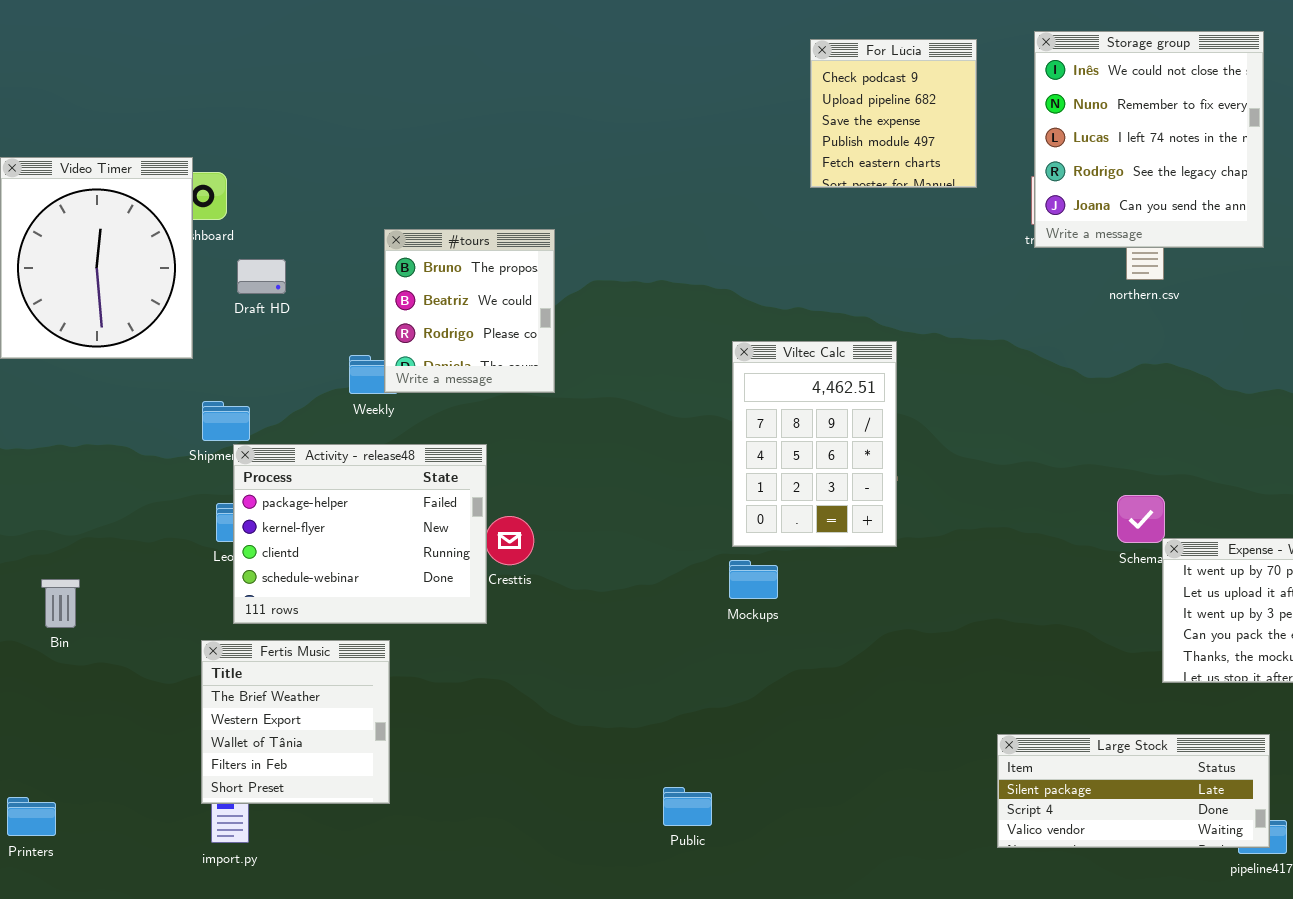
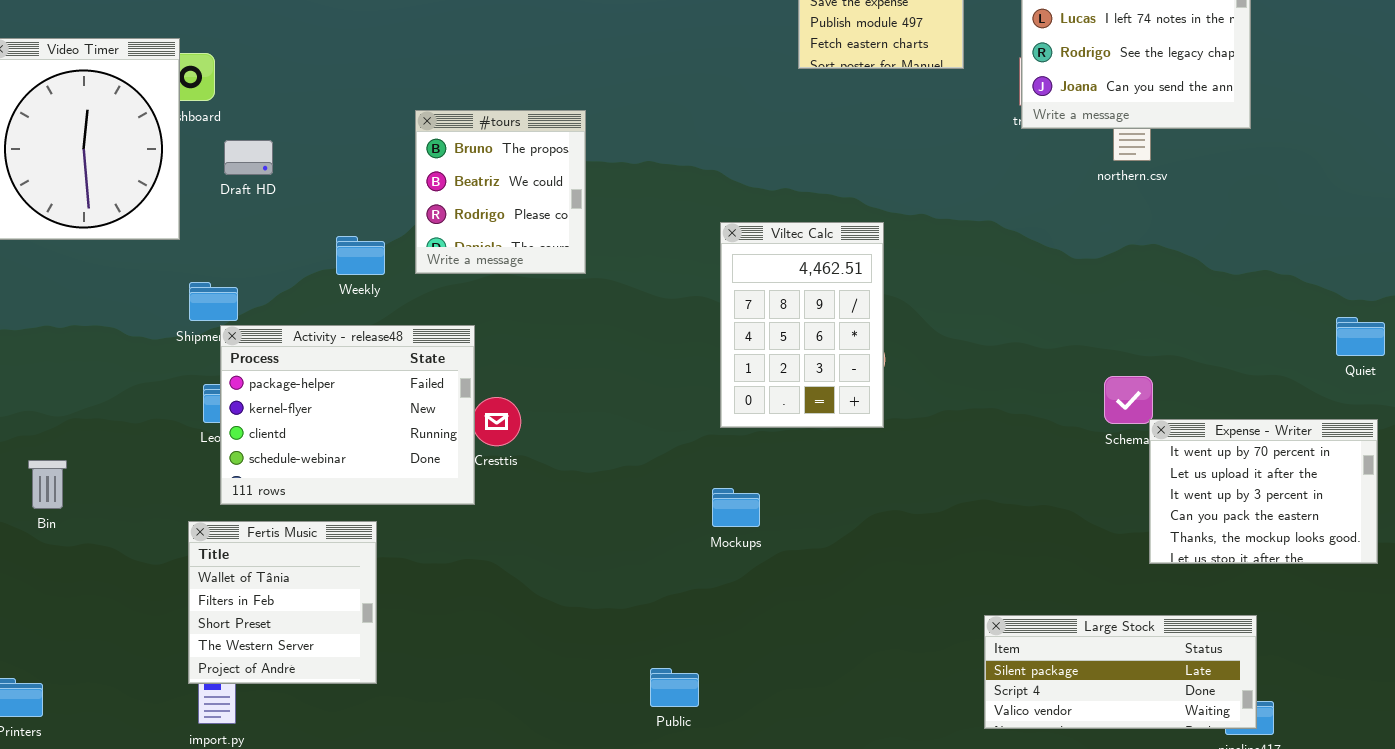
#tours: [384,229,555,393] -> [415,110,586,274], moved
Mockups: [729,560,778,599] -> [712,488,760,527], moved
Fertis Music: [201,640,390,804] -> [188,521,377,684], scrolled down 2 rows

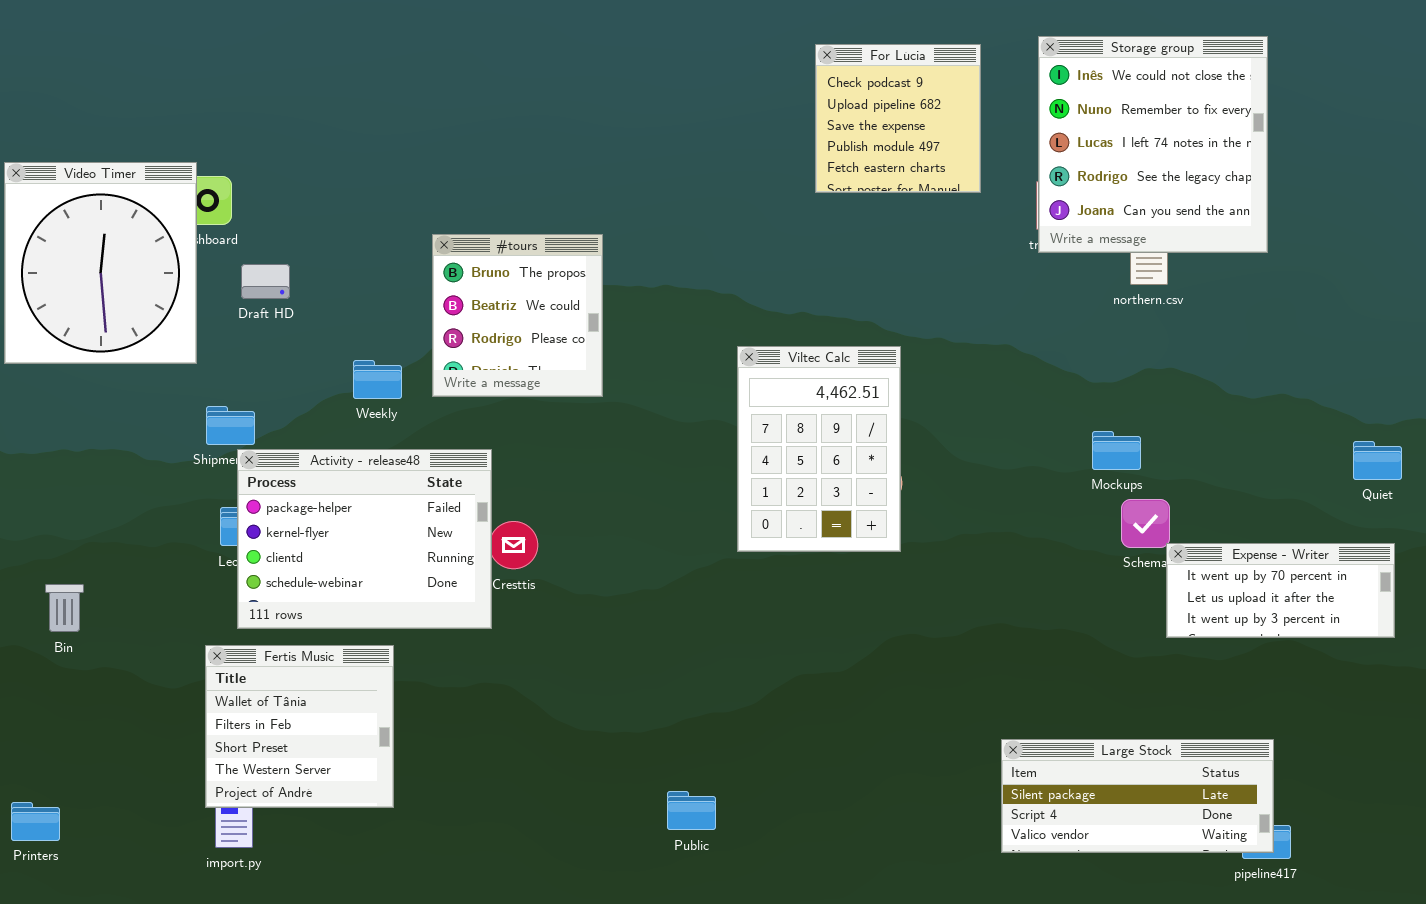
Expense - Writer: [1149,419,1378,564] -> [1166,543,1395,638], resized
Mockups: [712,488,760,527] -> [1092,431,1141,470], moved

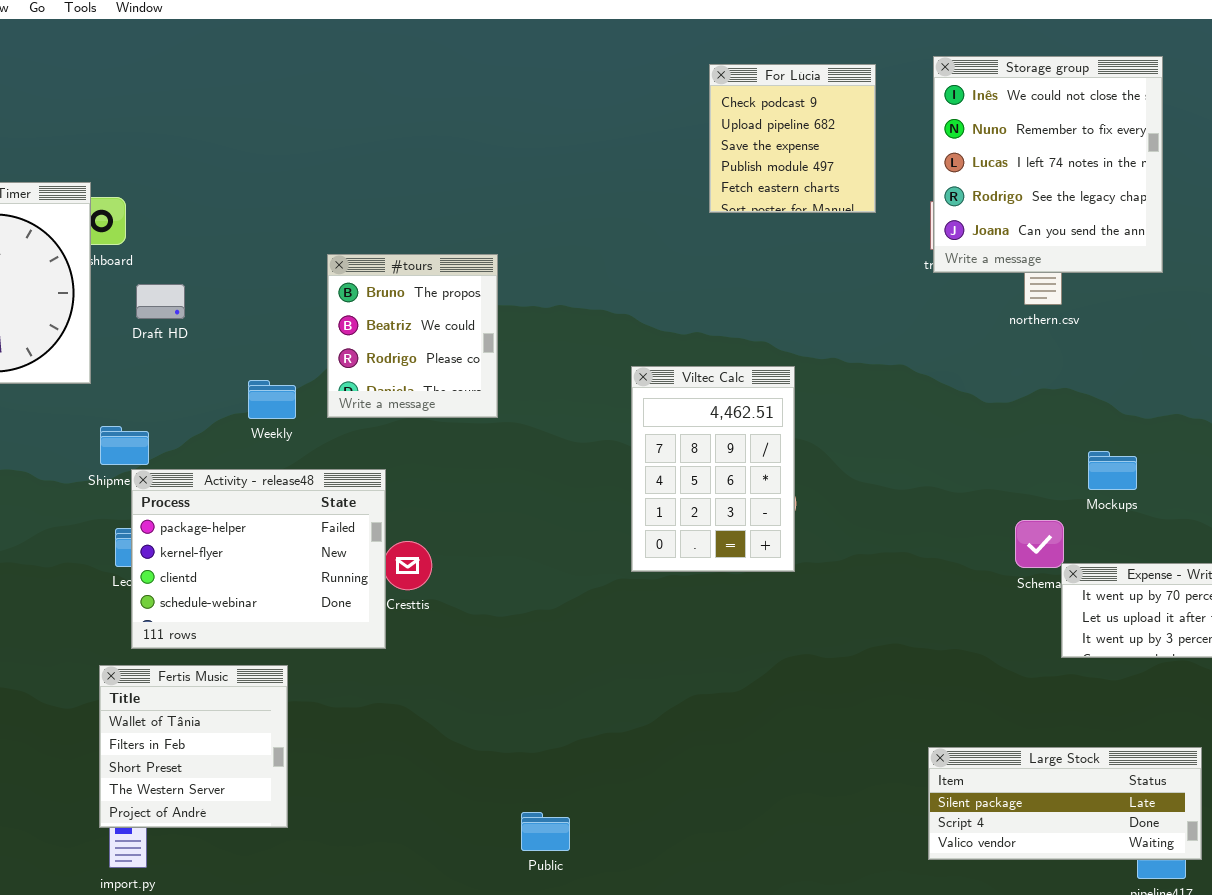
Mockups: [1092,431,1141,470] -> [1088,451,1137,490], moved
Large Stock: [1001,739,1274,853] -> [928,747,1202,860], moved
Public: [667,791,716,830] -> [521,812,570,851], moved

